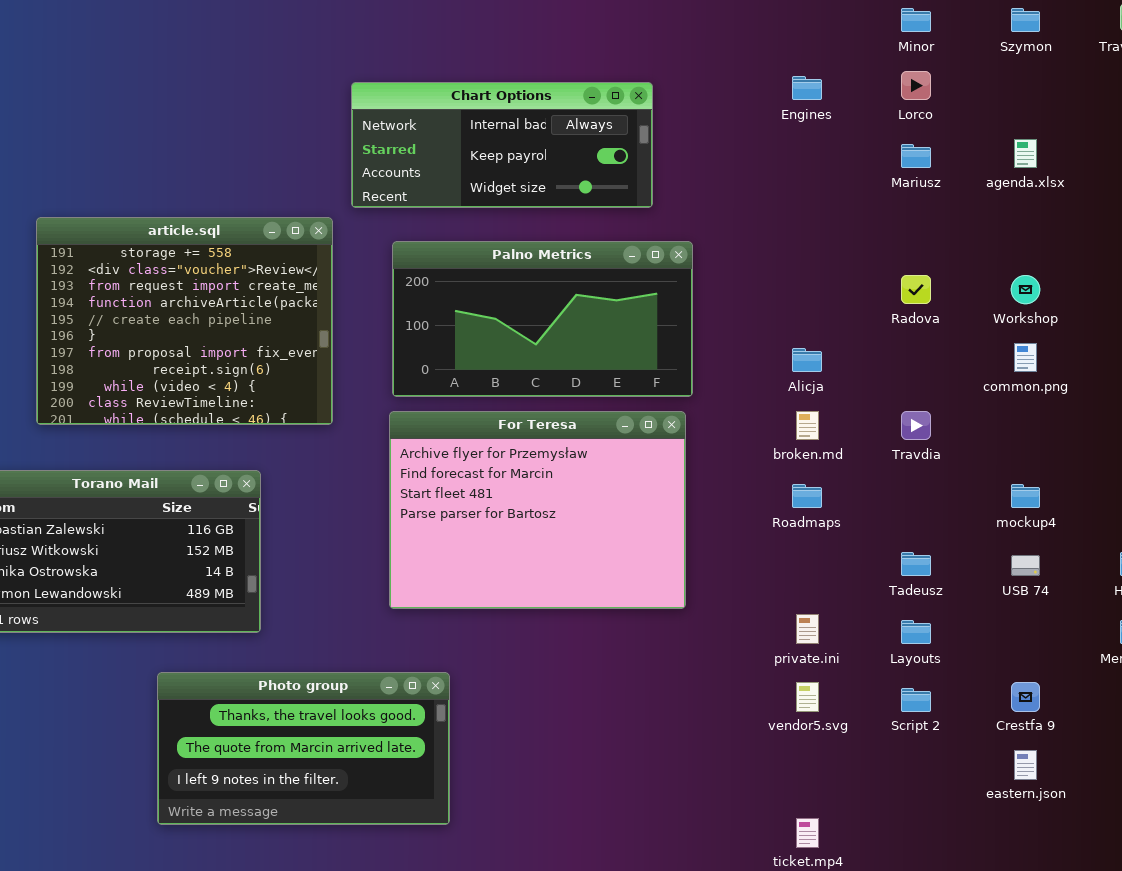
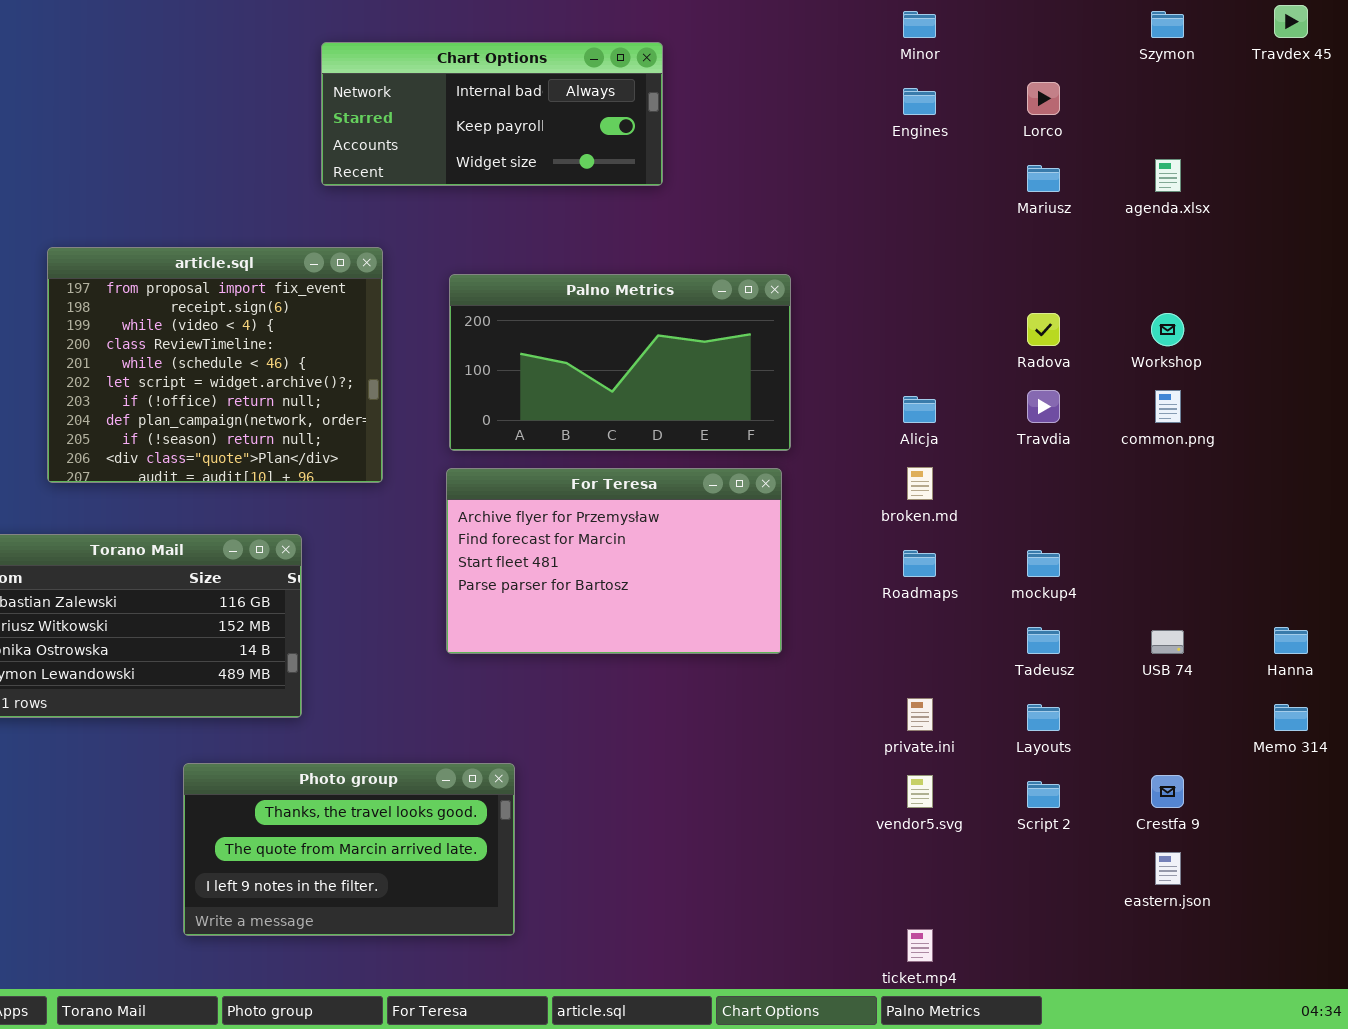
Minor: [901,8,931,32] -> [903,11,936,38], moved
Chart Options: [351,82,653,208] -> [321,42,663,186], moved
article.sql: [36,217,333,425] -> [47,247,383,483], scrolled down 6 rows
Travdia: [901,411,931,440] -> [1027,390,1060,423], moved
For Teresa: [389,411,686,609] -> [446,468,782,654], resized
mockup4: [1011,484,1040,508] -> [1027,550,1060,577], moved

